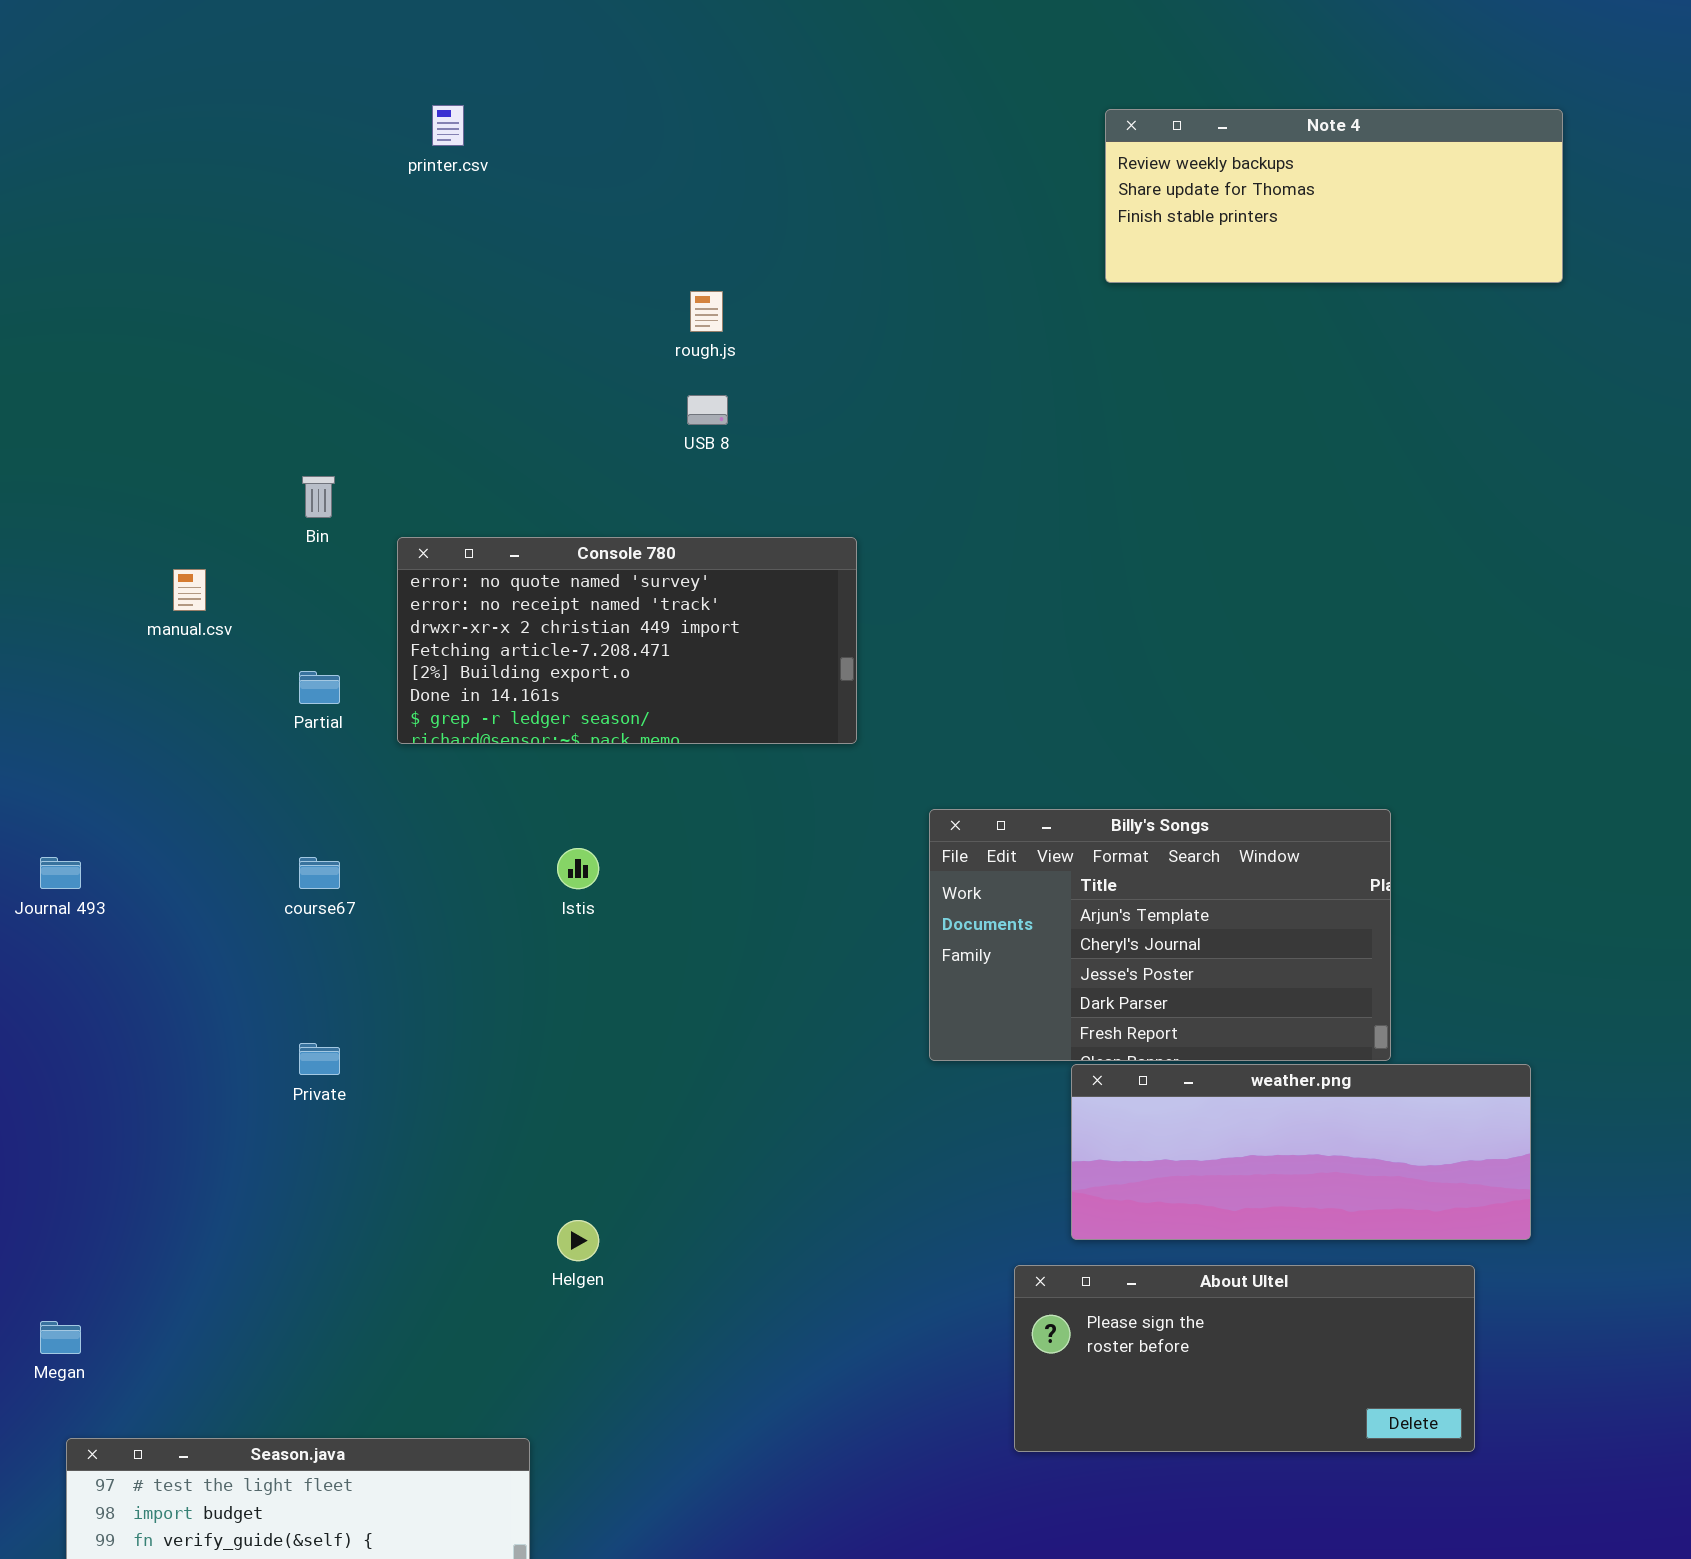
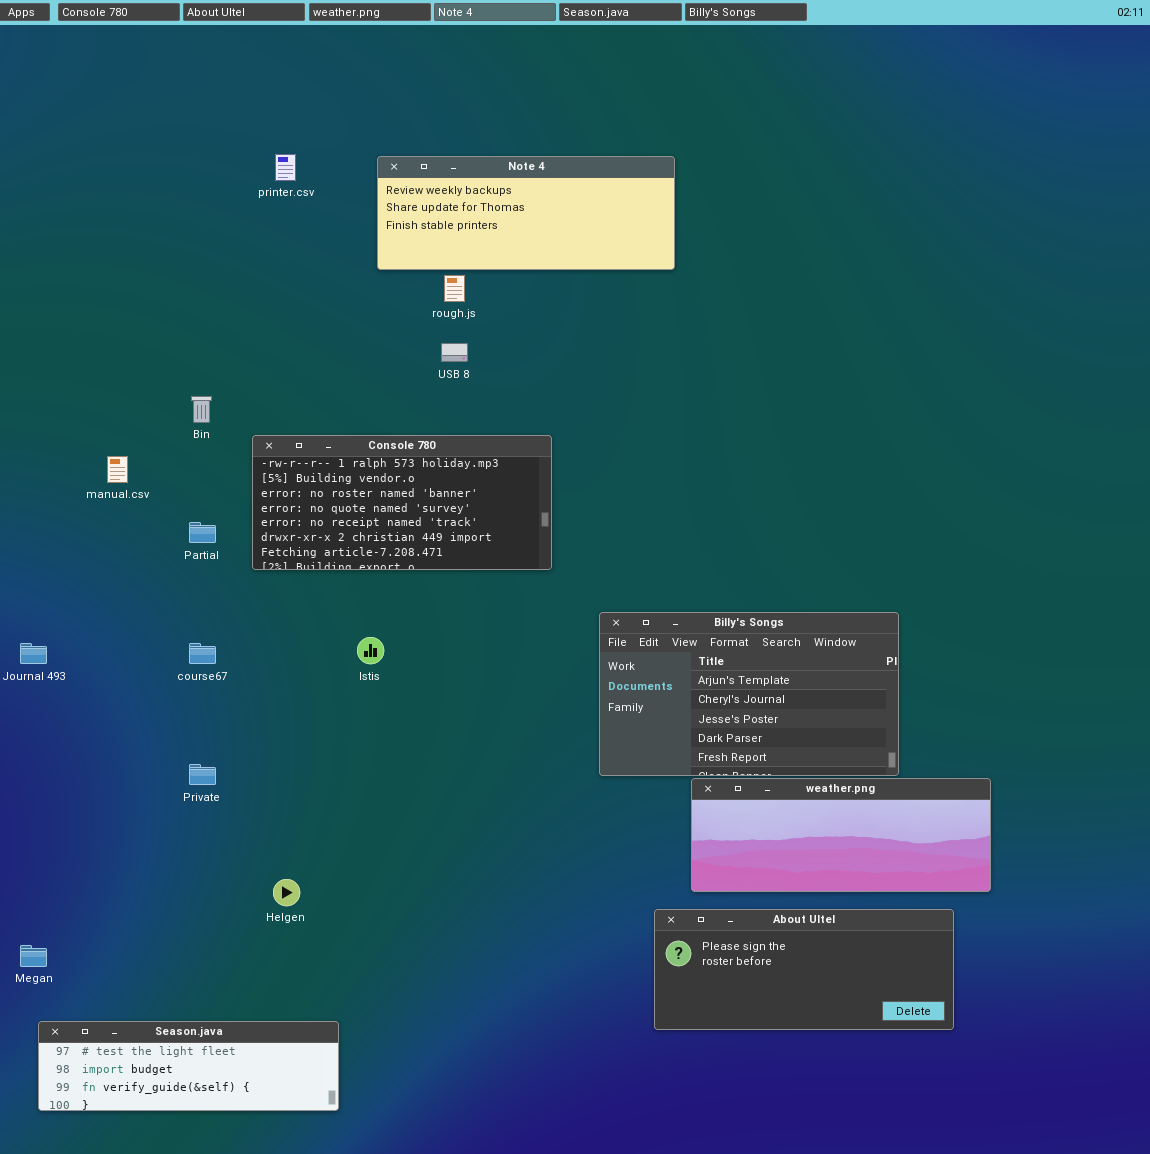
Note 4: [1105,109,1563,283] -> [377,156,675,270], moved
Console 780: [397,537,857,744] -> [252,435,552,570], scrolled up 3 rows
Helgen: [557,1220,599,1261] -> [273,879,300,906], moved

